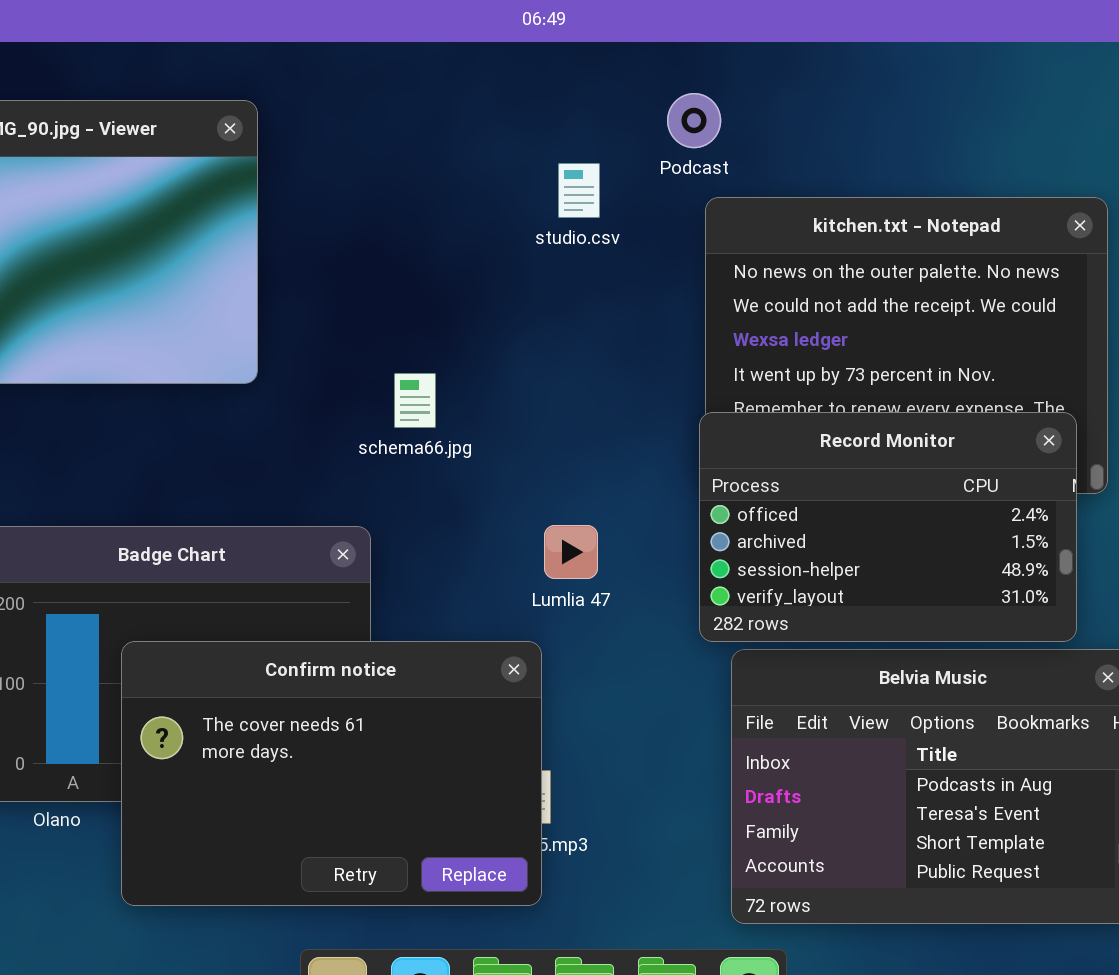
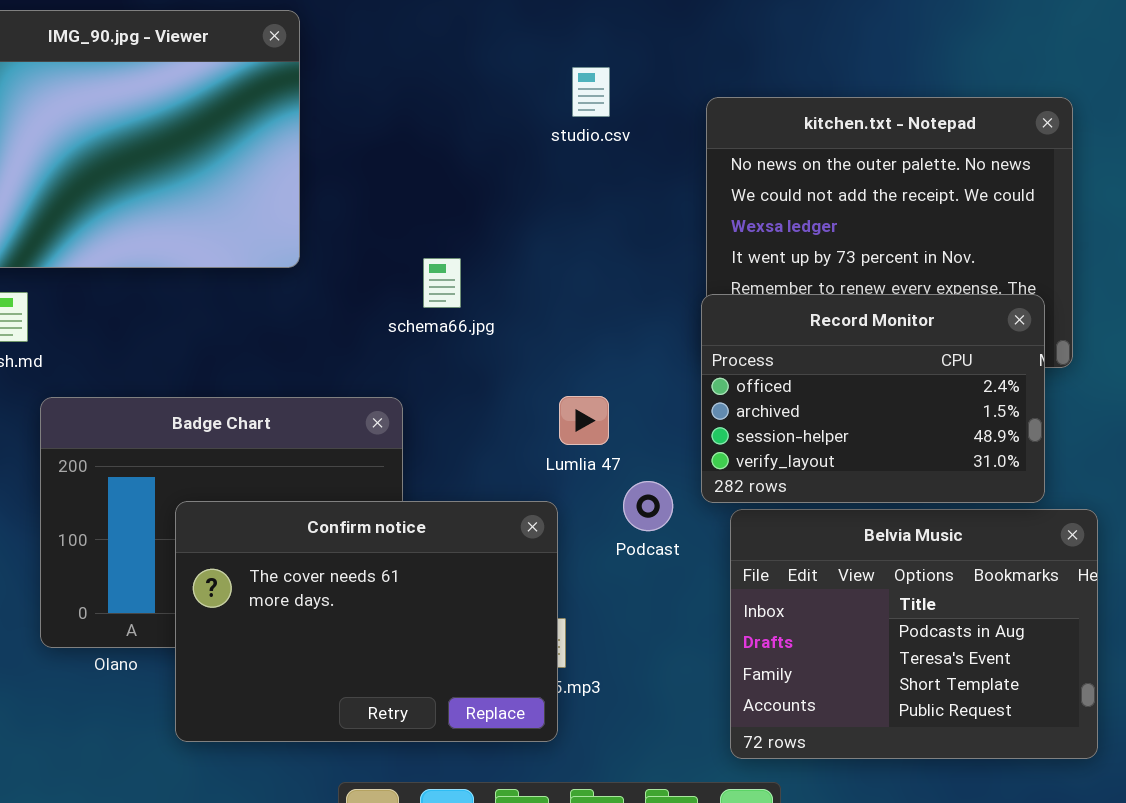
Podcast: [667,93,721,148] -> [623,481,673,531], moved

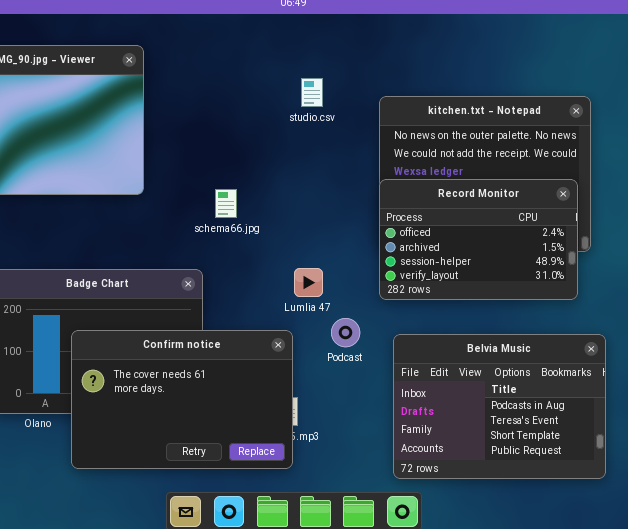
Record Monitor: [701,294,1045,503] -> [379,179,578,300], moved

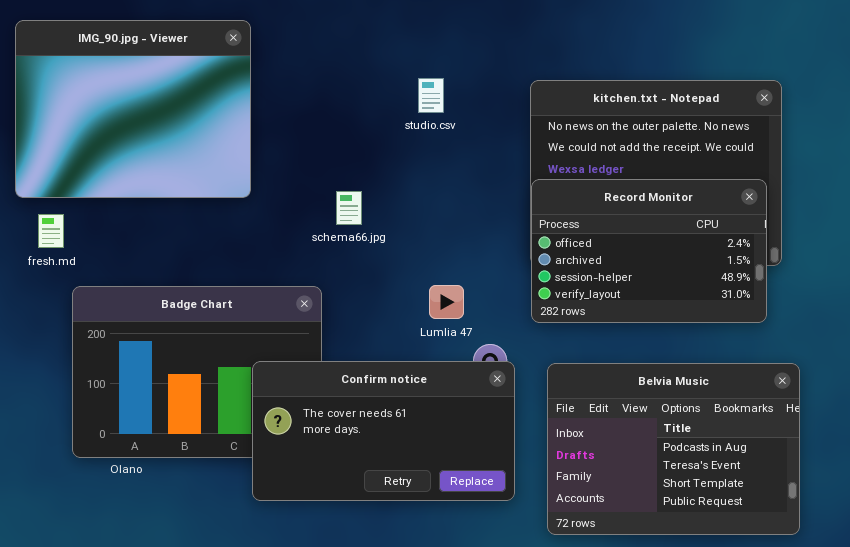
studio.csv: [301,78,323,107] -> [418,78,444,113], moved
Confirm notice: [71,330,293,469] -> [252,361,515,501], moved, resized

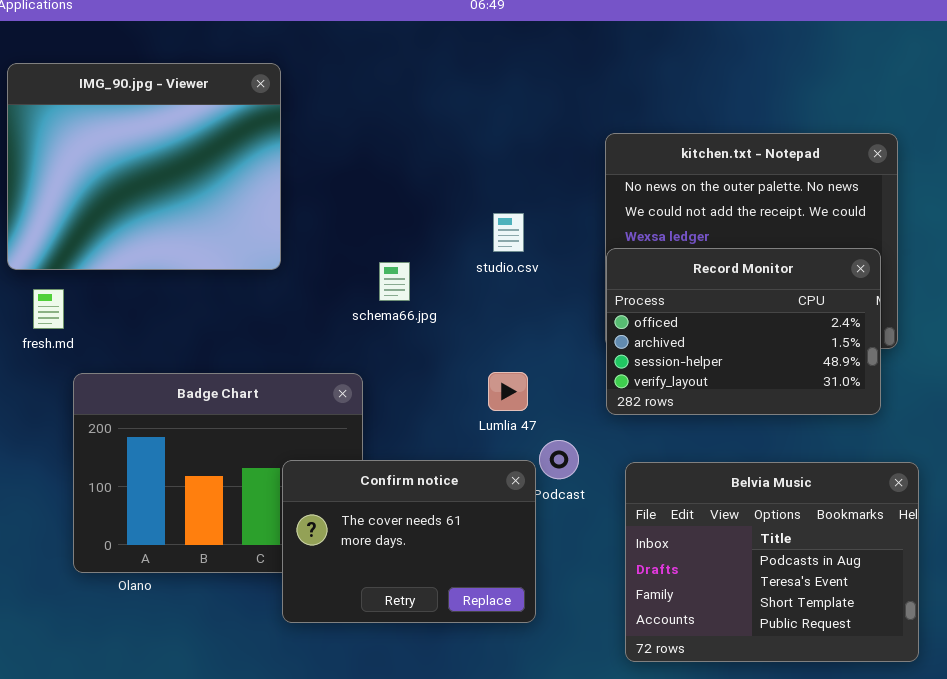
studio.csv: [418,78,444,113] -> [493,213,524,252], moved
Confirm notice: [252,361,515,501] -> [282,460,536,623], resized

